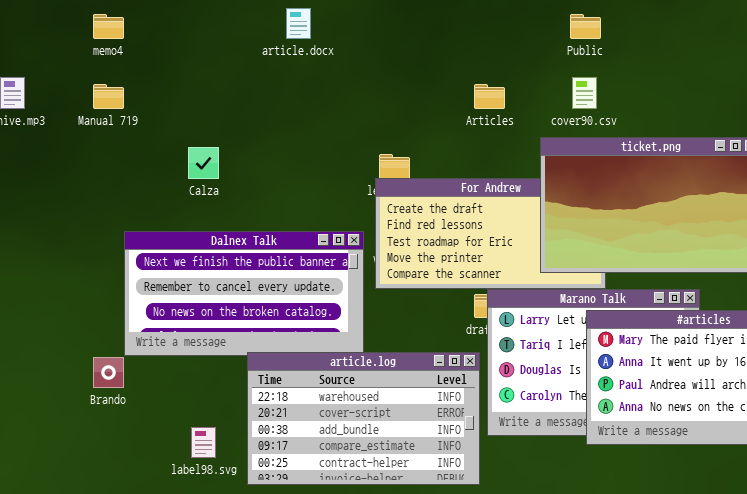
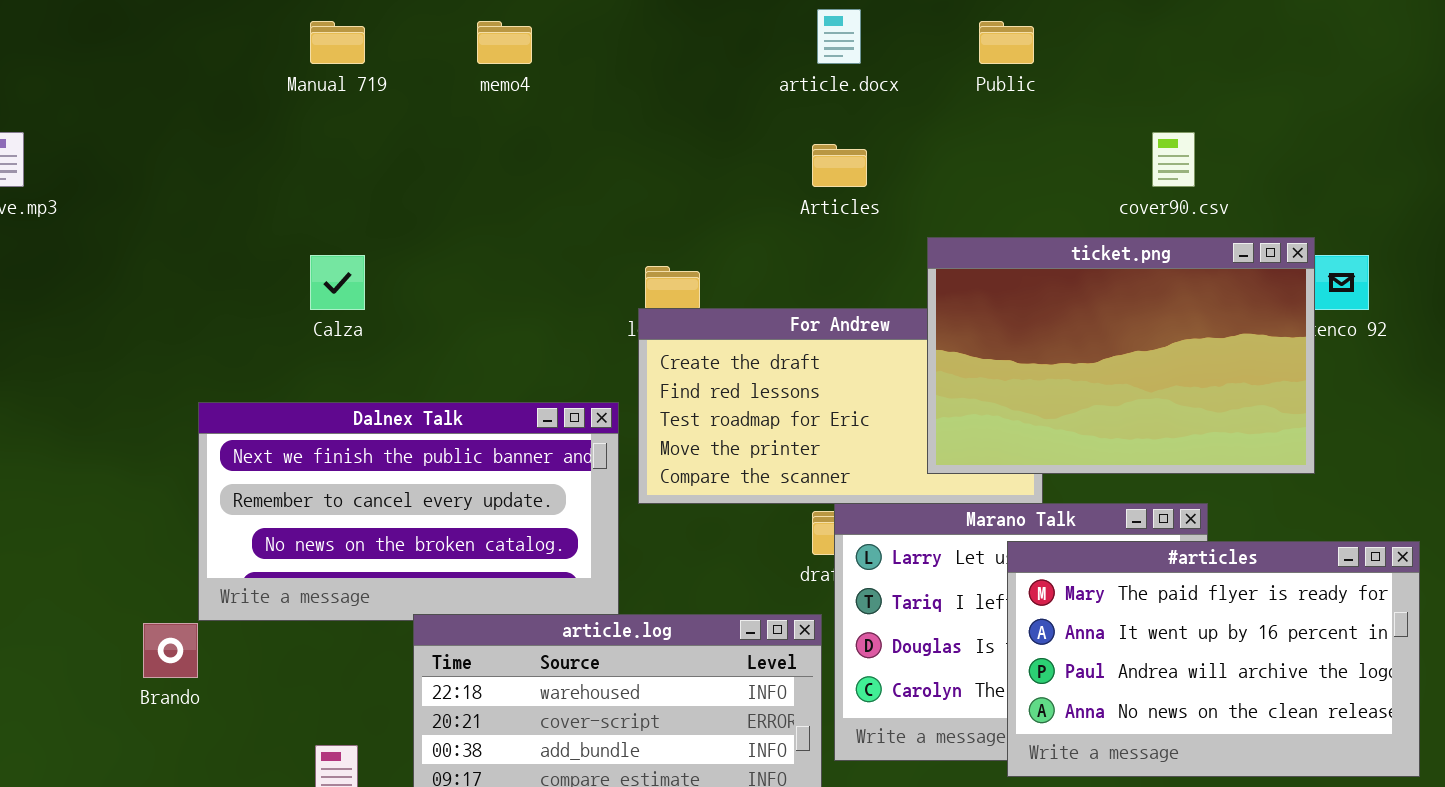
article.docx: [286,8,311,39] -> [817,9,861,64], moved
memo4: [93,14,124,39] -> [477,21,532,64], moved
cover90.csv: [572,77,597,109] -> [1152,132,1195,187], moved
Manual 719: [93,84,124,109] -> [310,21,365,64], moved

